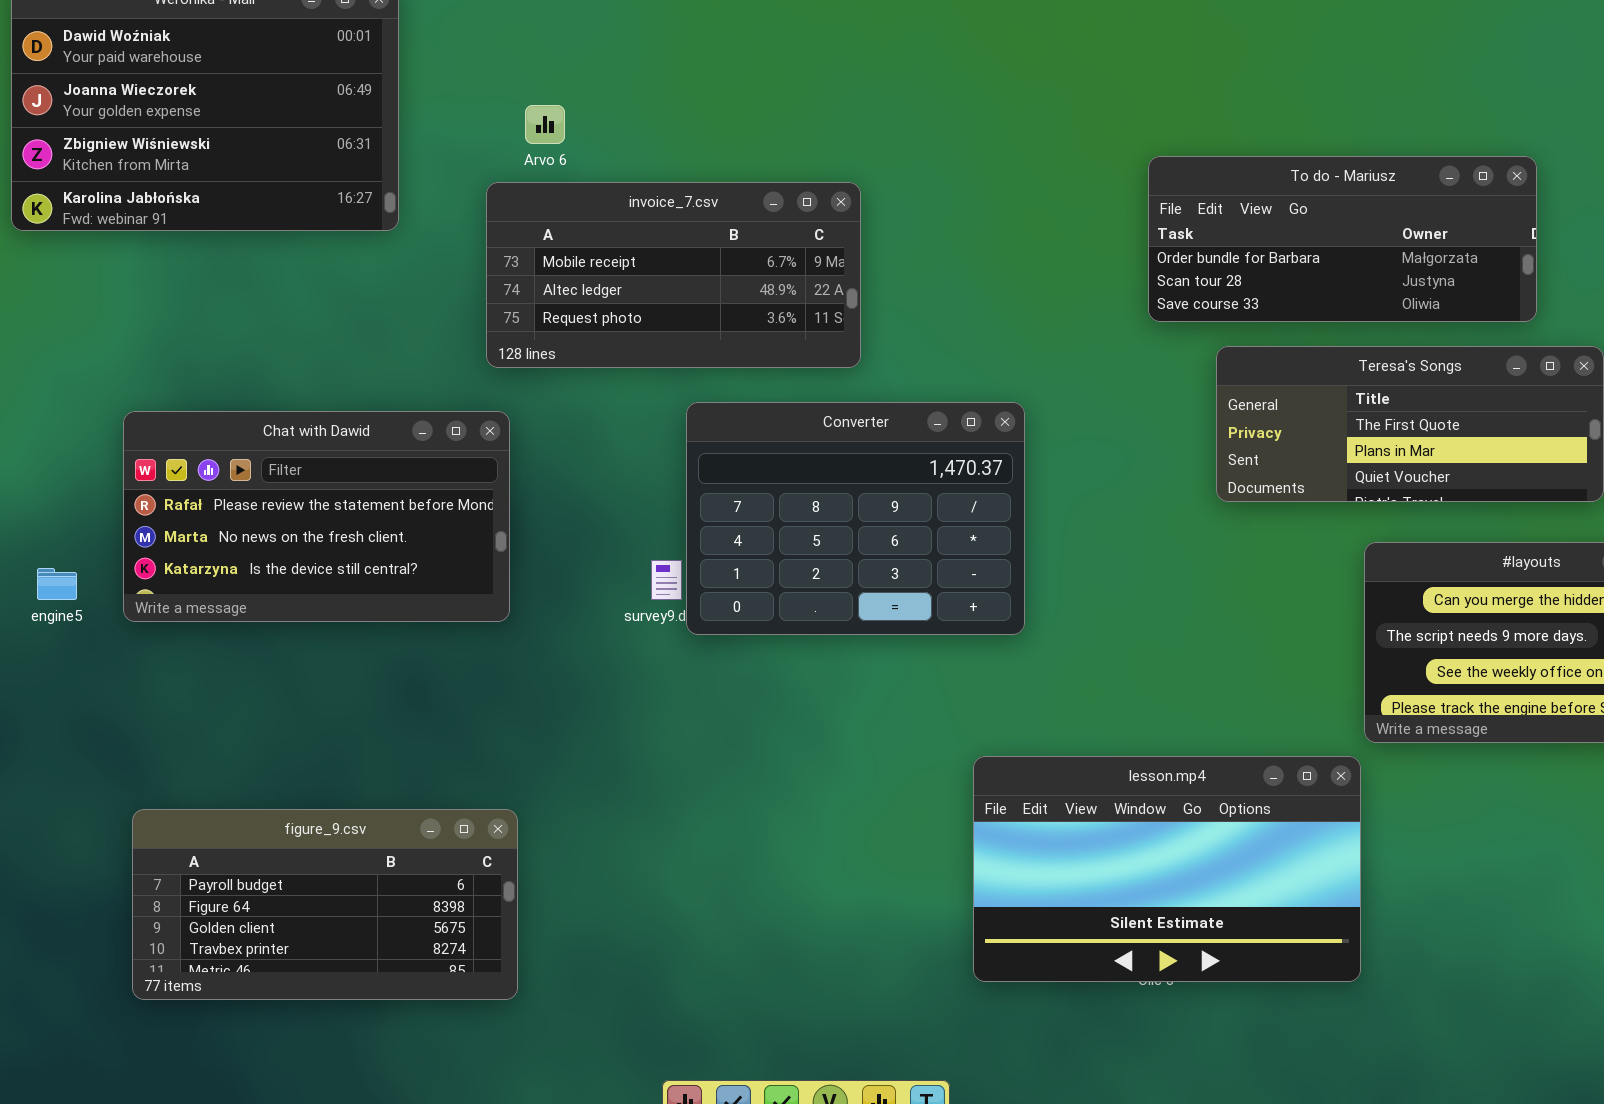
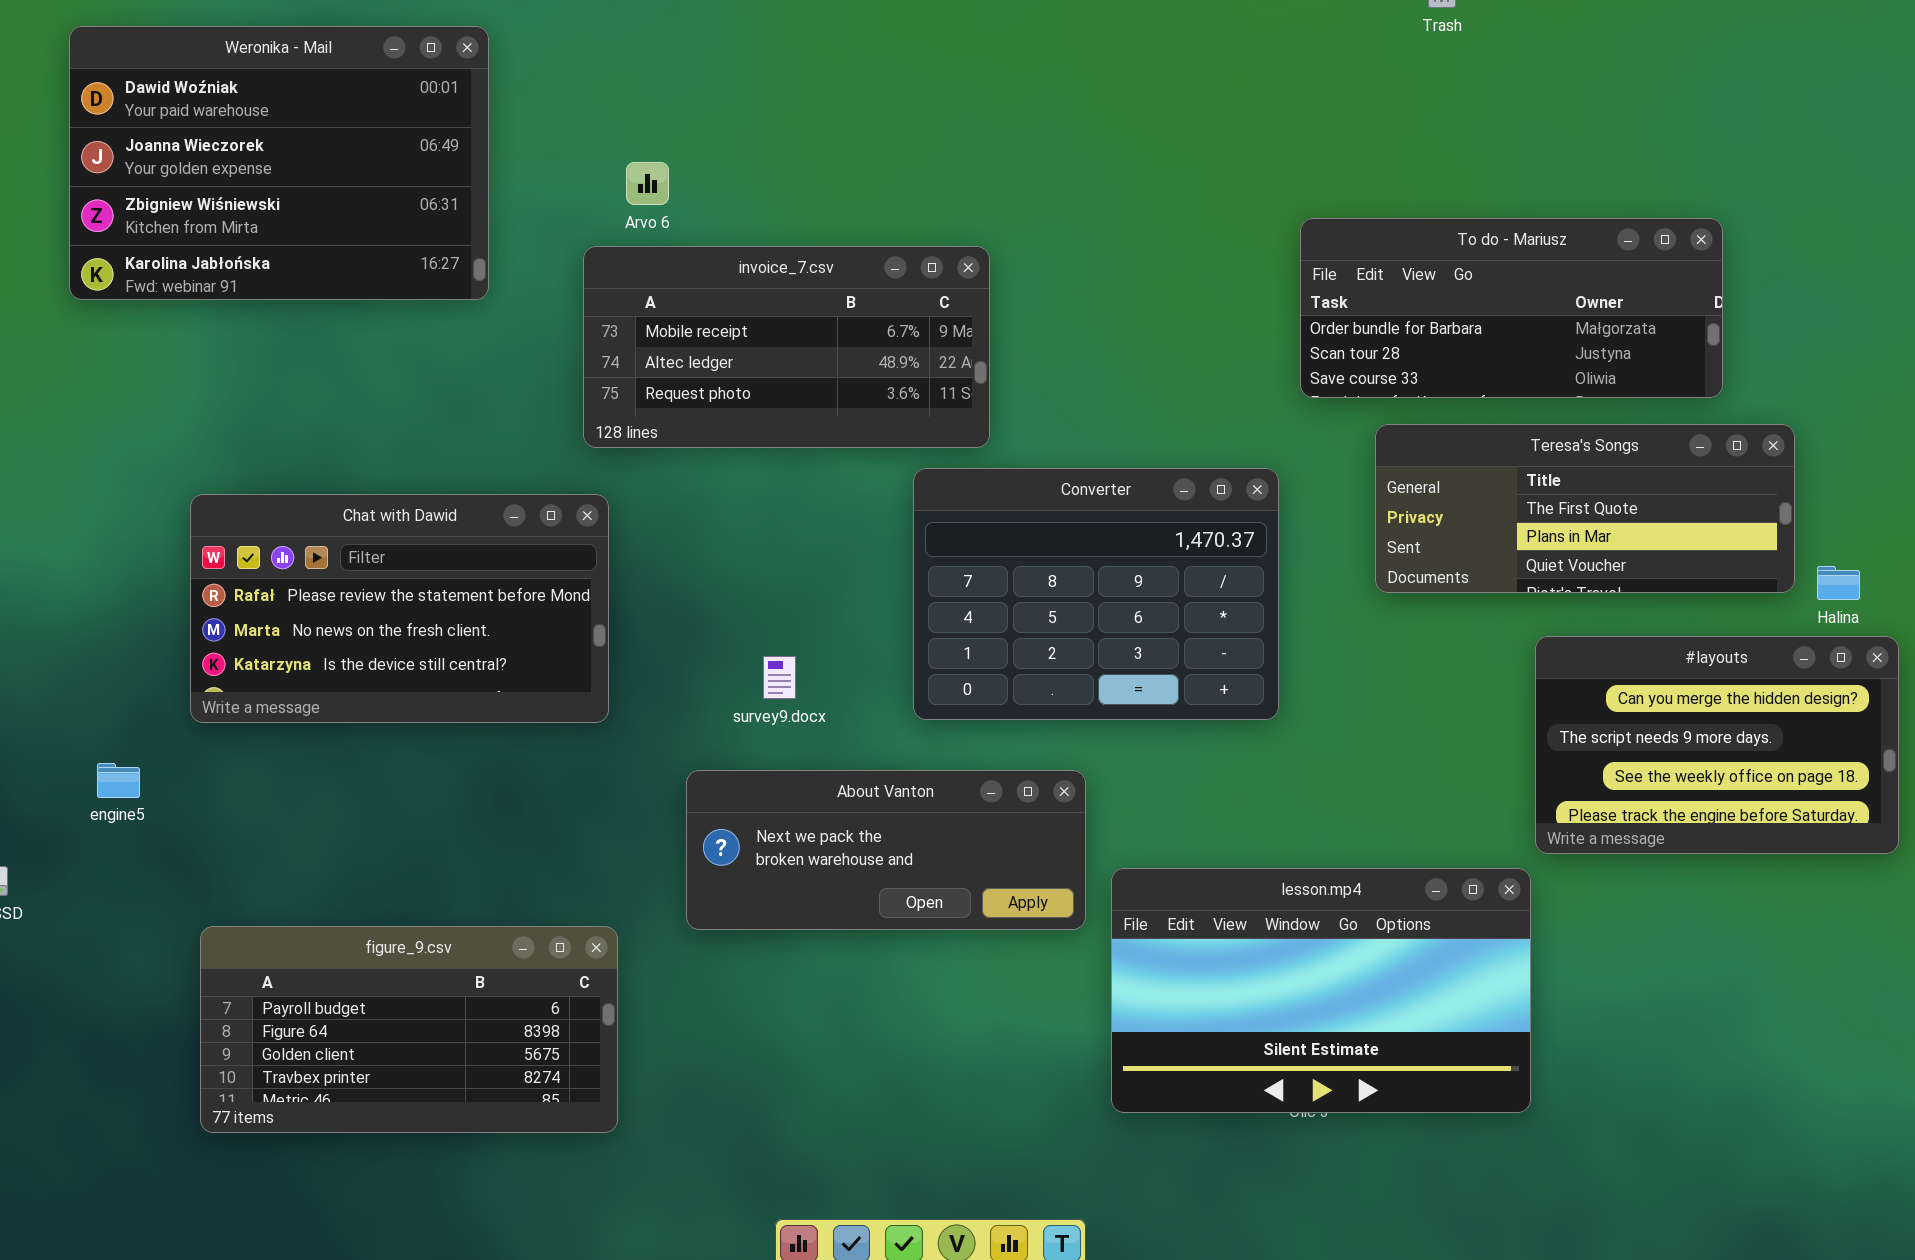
Converter: [686,402,1025,635] -> [913,468,1279,720], moved
engine5: [37,568,77,600] -> [97,763,140,798], moved
About Vanton: none -> [686,770,1086,930], opened

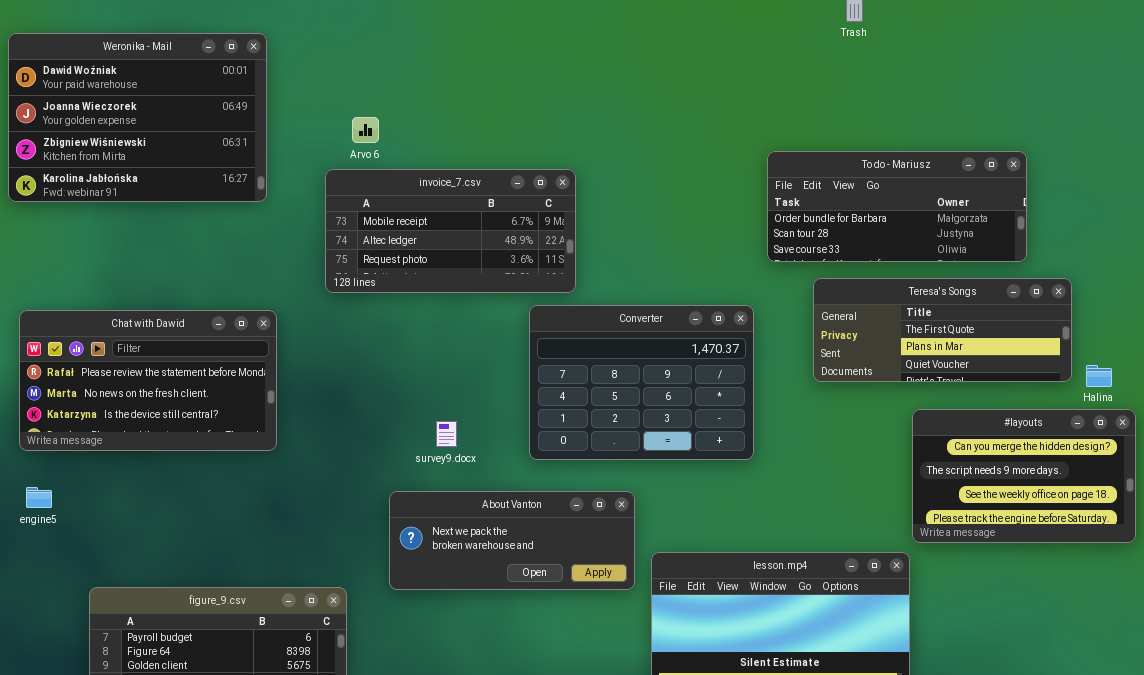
Chat with Dawid: [190,494,609,723] -> [19,310,277,451], moved

